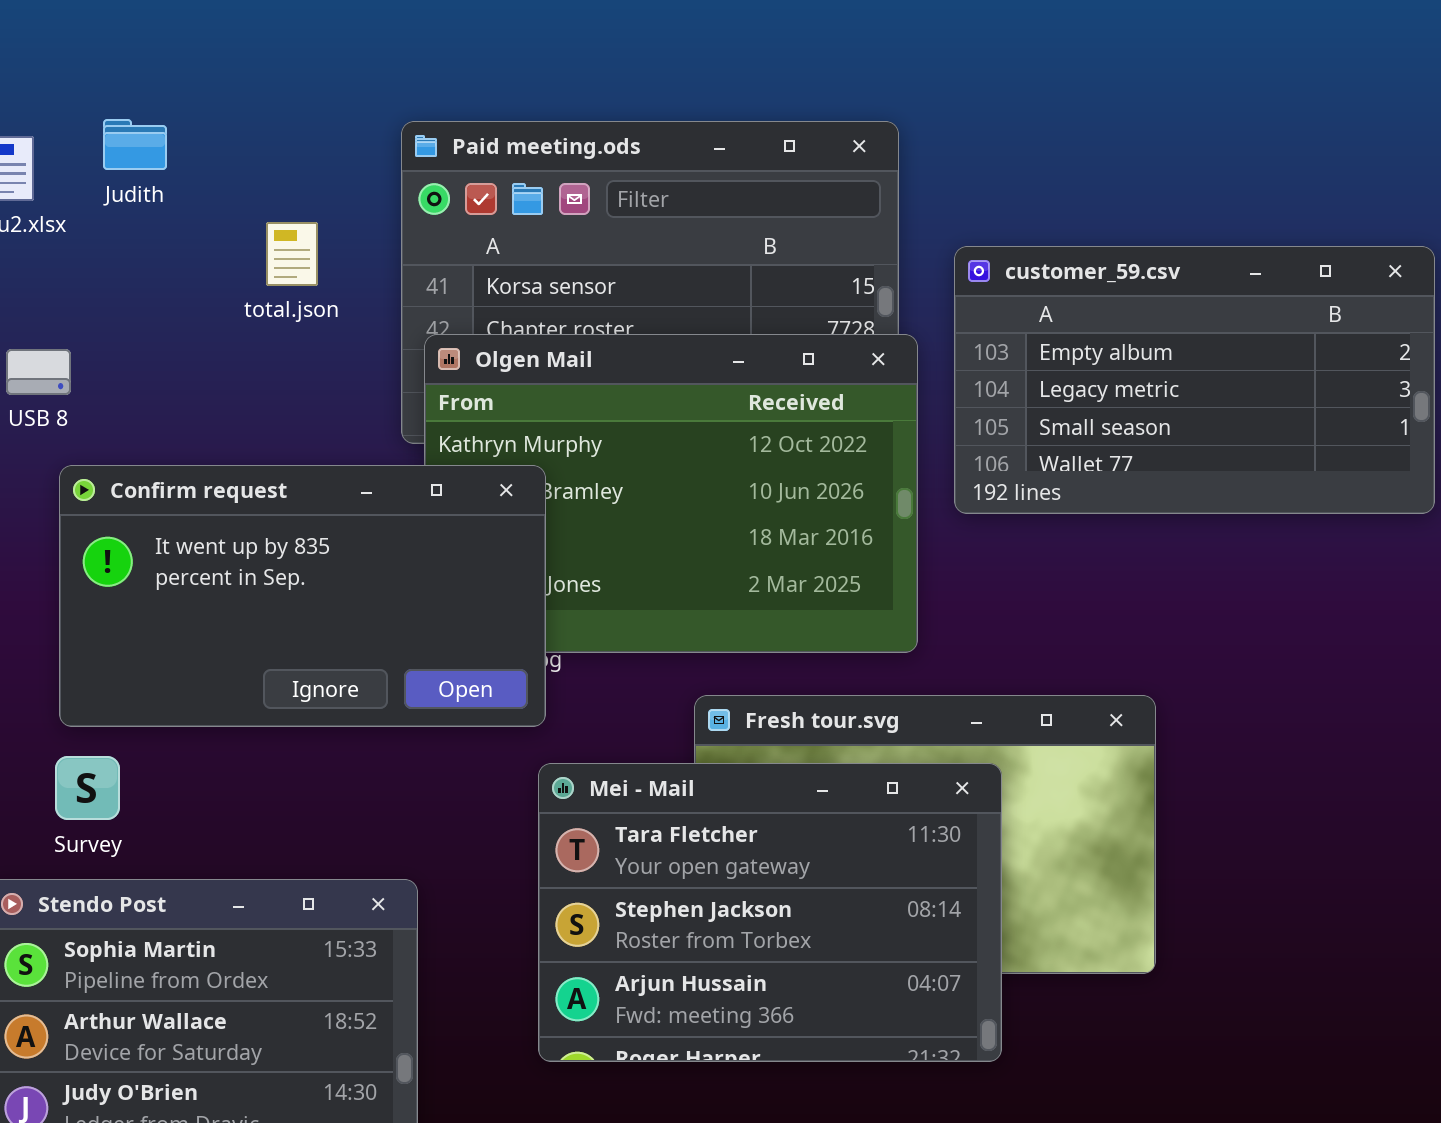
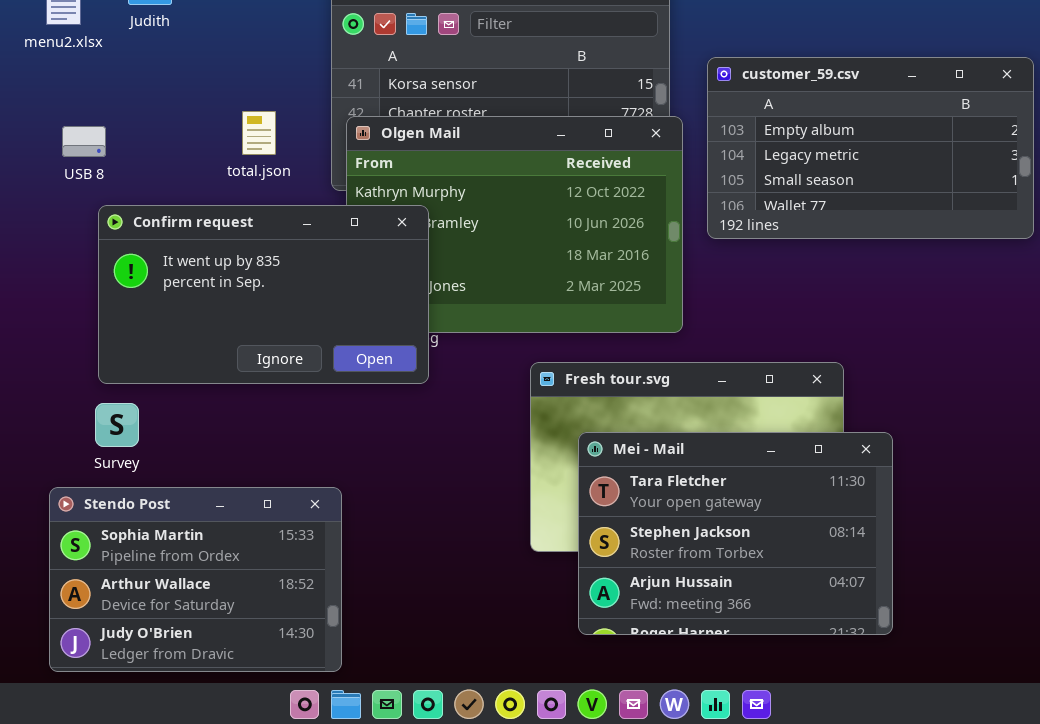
total.json: [266,222,318,286] -> [242,111,276,155], moved
Mei - Mail: [538,763,1002,1062] -> [578,432,893,635], moved

